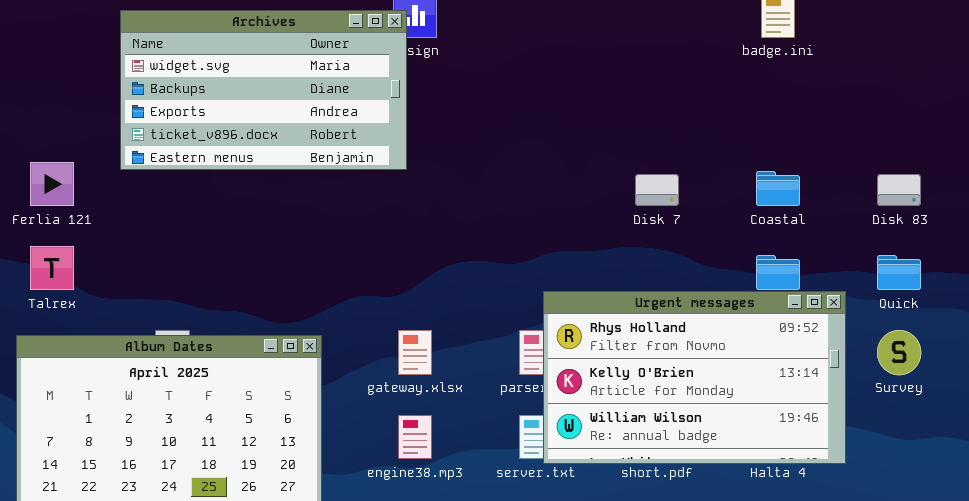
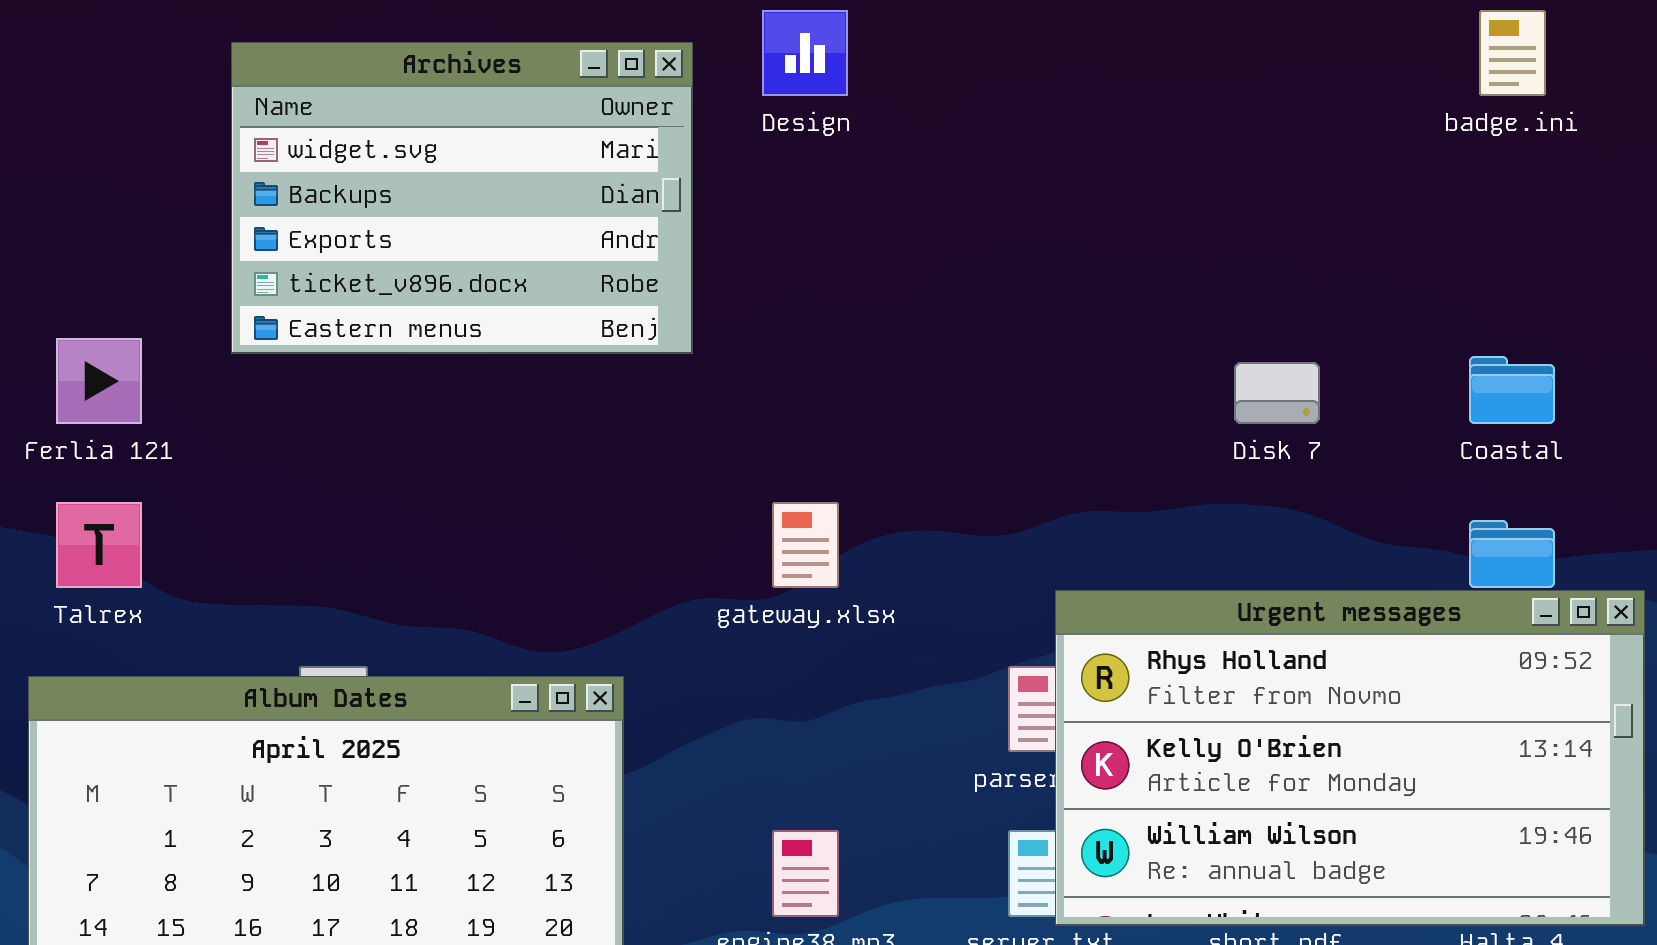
Archives: [120,10,407,170] -> [231,42,693,354], resized
gateway.xlsx: [398,330,432,375] -> [772,502,839,588], moved

